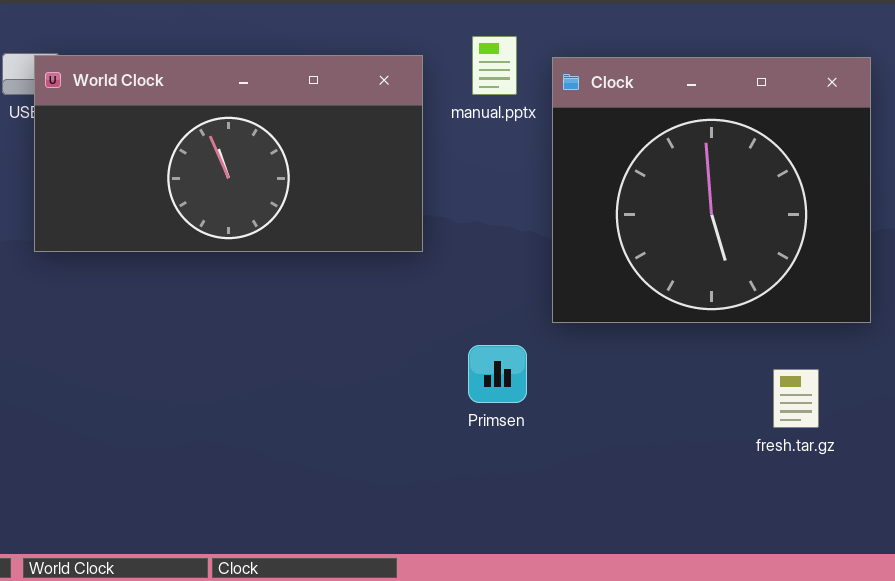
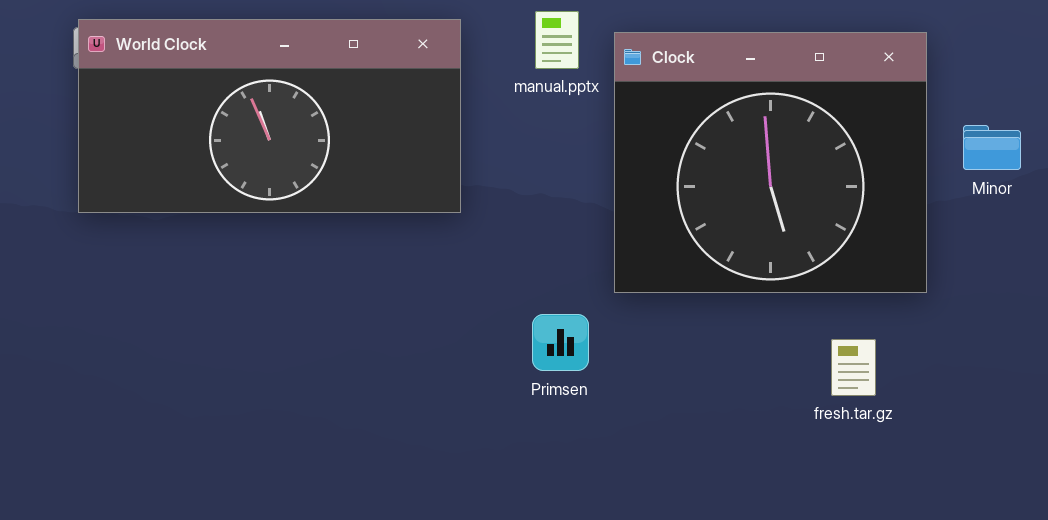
World Clock: [34,55,423,252] -> [78,19,461,213], moved

